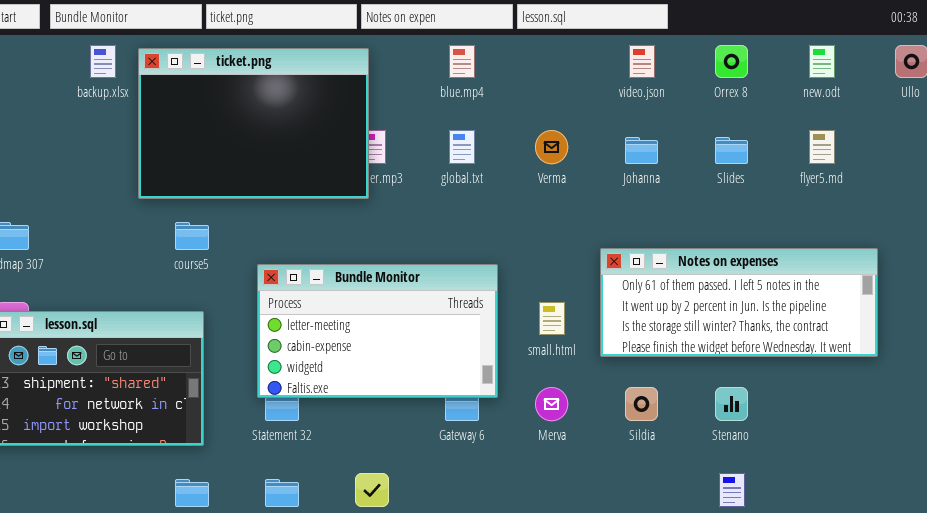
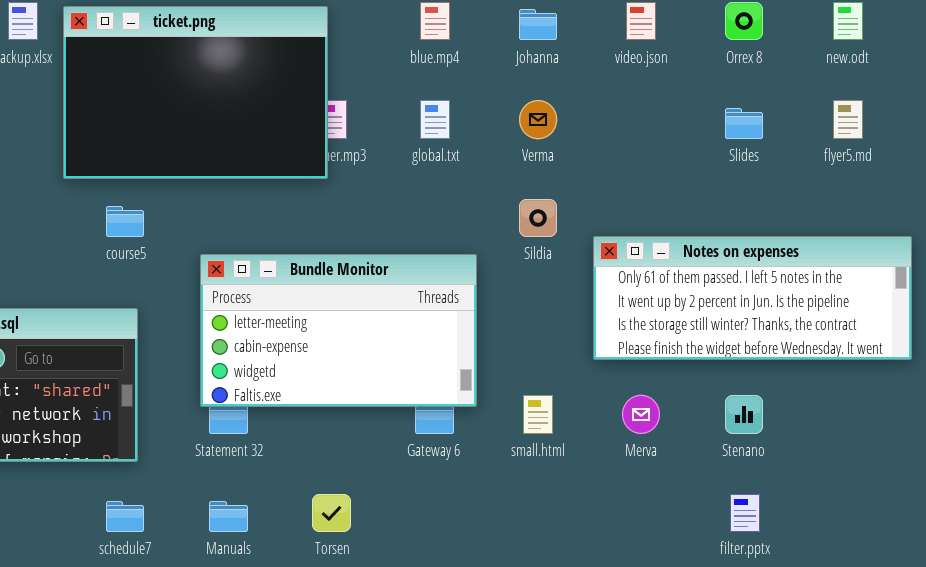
Johanna: [625,137,658,164] -> [519,9,557,40], moved
small.html: [539,302,565,335] -> [523,395,553,434], moved
Merva: [535,387,568,421] -> [622,395,660,434], moved
Sildia: [625,387,658,421] -> [519,199,557,237], moved

